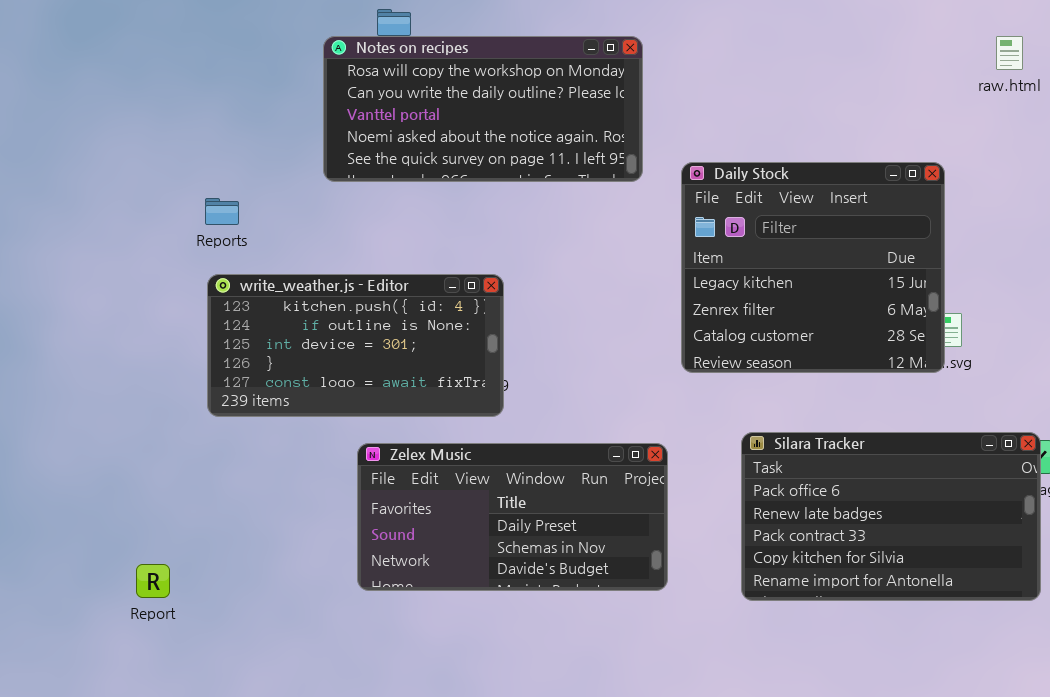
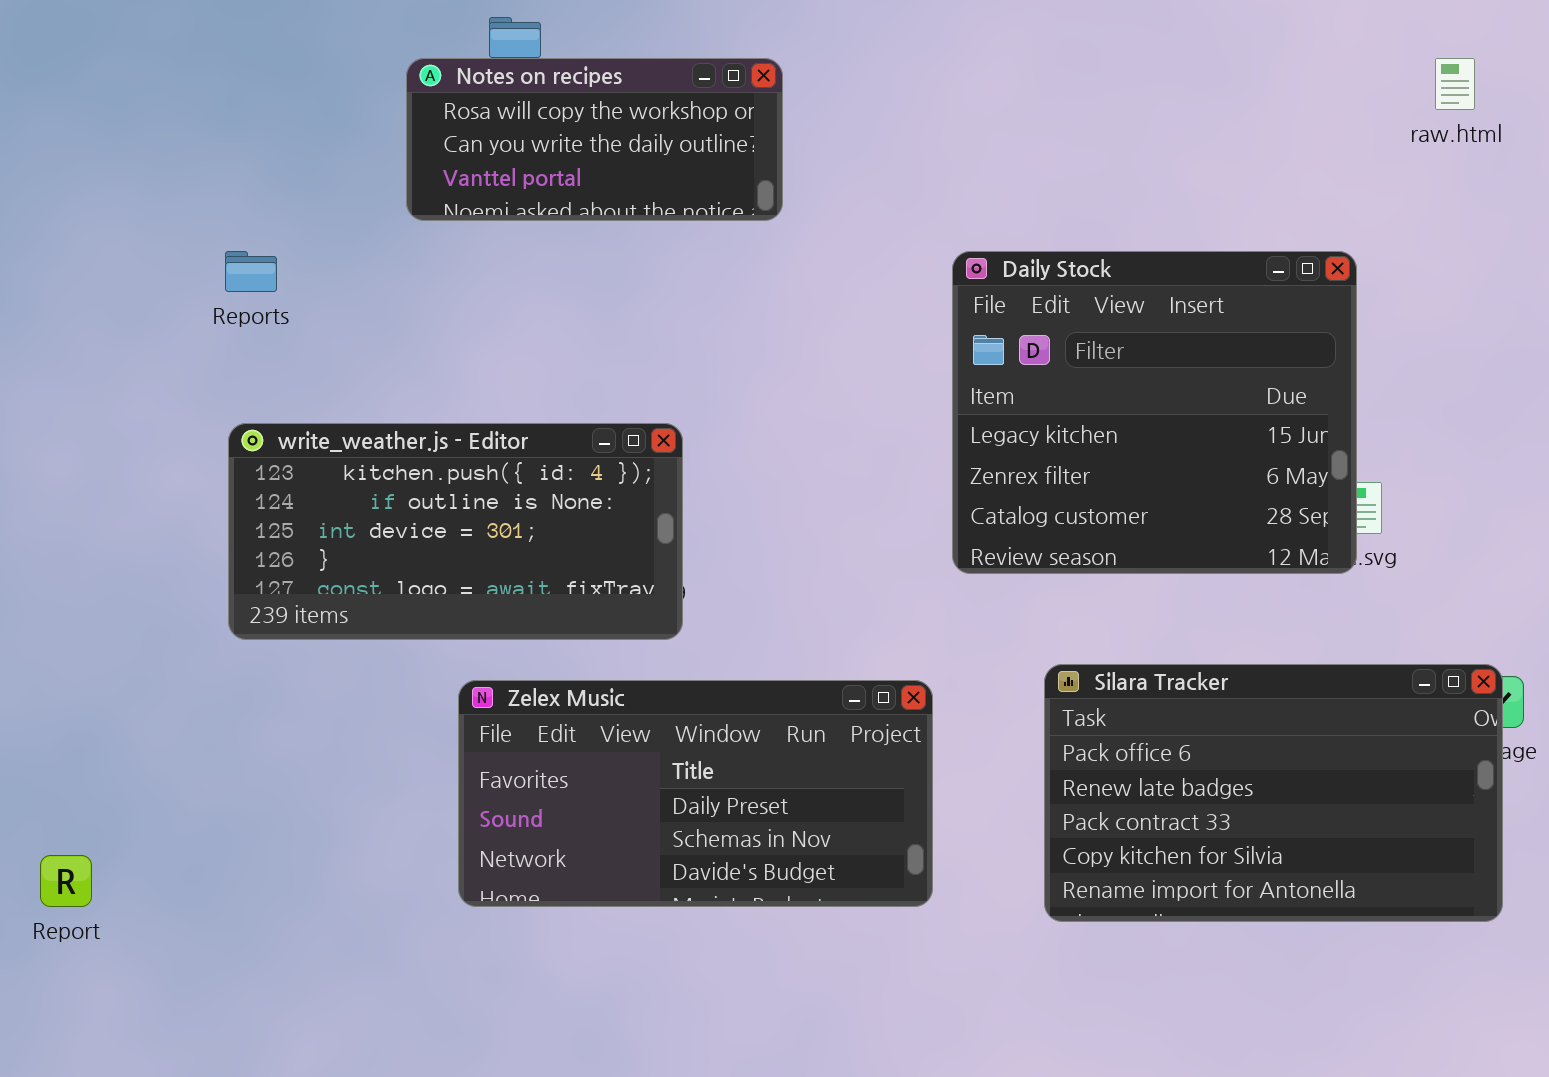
Notes on recipes: [323,36,643,182] -> [406,58,783,221], resized
Reports: [205,198,239,225] -> [225,251,277,292], moved
Report: [136,564,170,598] -> [40,855,92,907], moved

